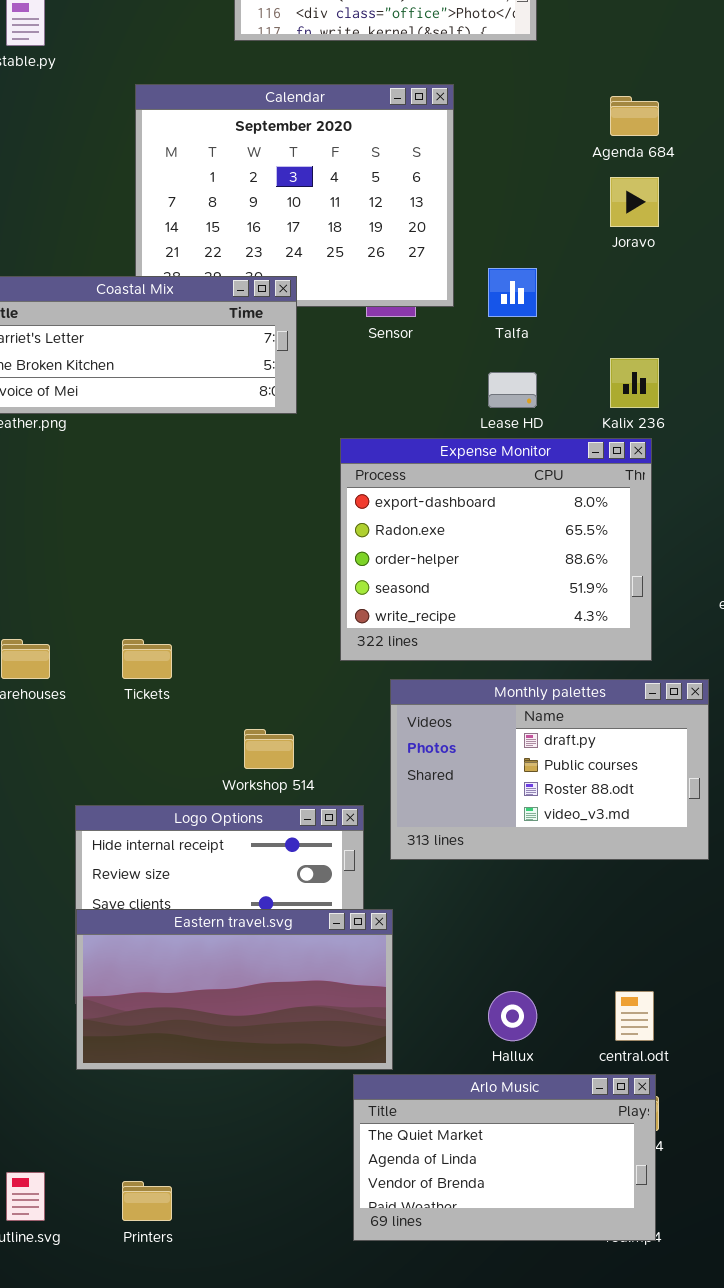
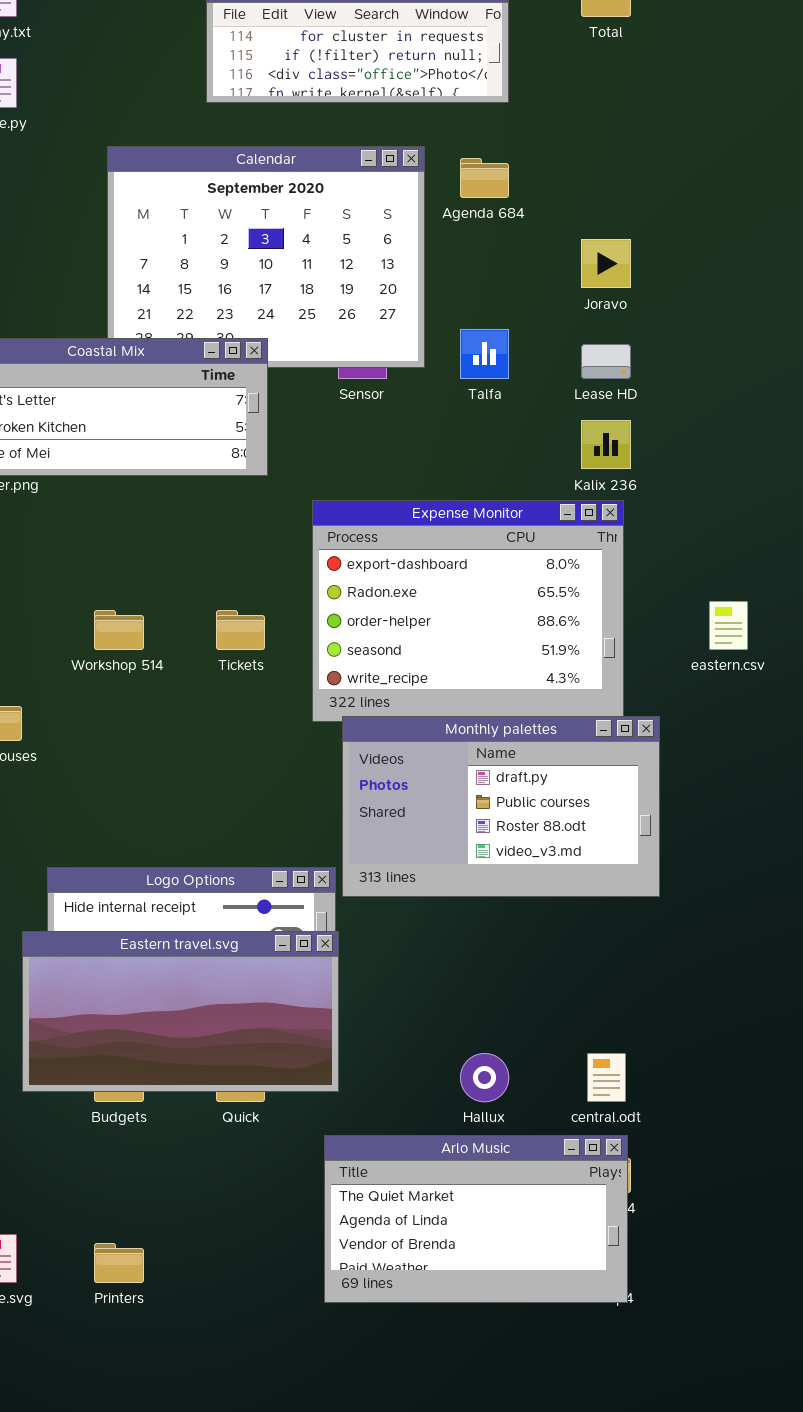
Agenda 684: [610,96,659,136] -> [460,158,509,198], moved
Lease HD: [488,372,537,408] -> [581,344,631,379], moved
Tickets: [122,639,172,679] -> [216,610,265,650], moved
Monthly palettes: [390,679,709,860] -> [342,716,660,897], moved
Workshop 514: [244,729,294,769] -> [94,610,144,650], moved
Eastern travel.svg: [76,909,393,1070] -> [22,931,339,1092], moved

